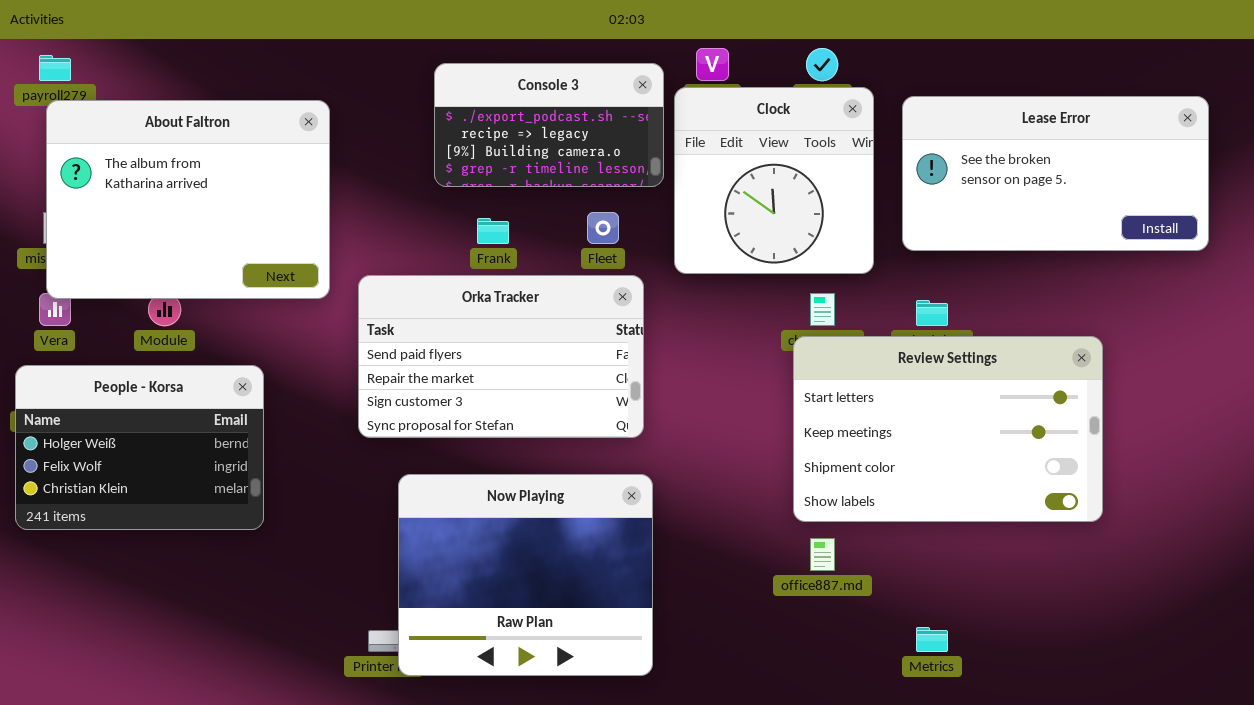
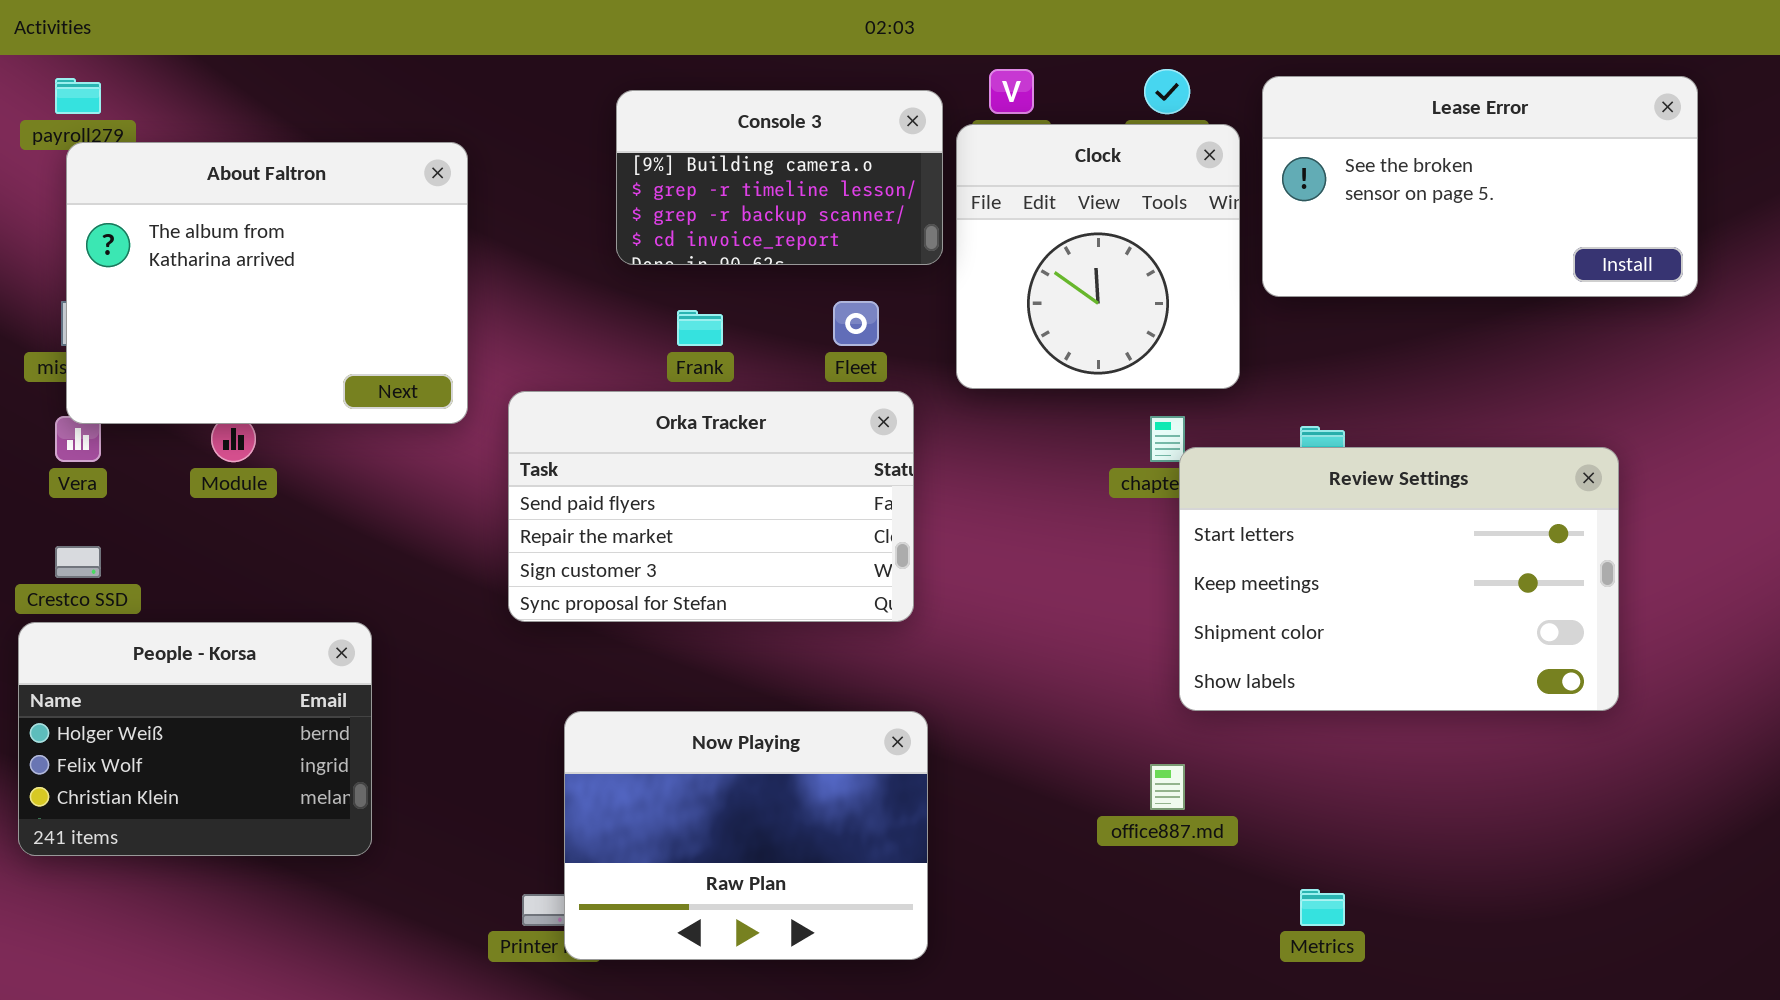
Console 3: [434,63,664,187] -> [616,90,943,265], scrolled down 2 rows
Lease Error: [902,96,1209,251] -> [1262,76,1698,297], moved
Review Settings: [793,336,1103,522] -> [1179,447,1619,711], moved
People - Korsa: [15,365,264,530] -> [18,622,372,856], moved
Now Playing: [398,474,653,676] -> [564,711,928,960], resized

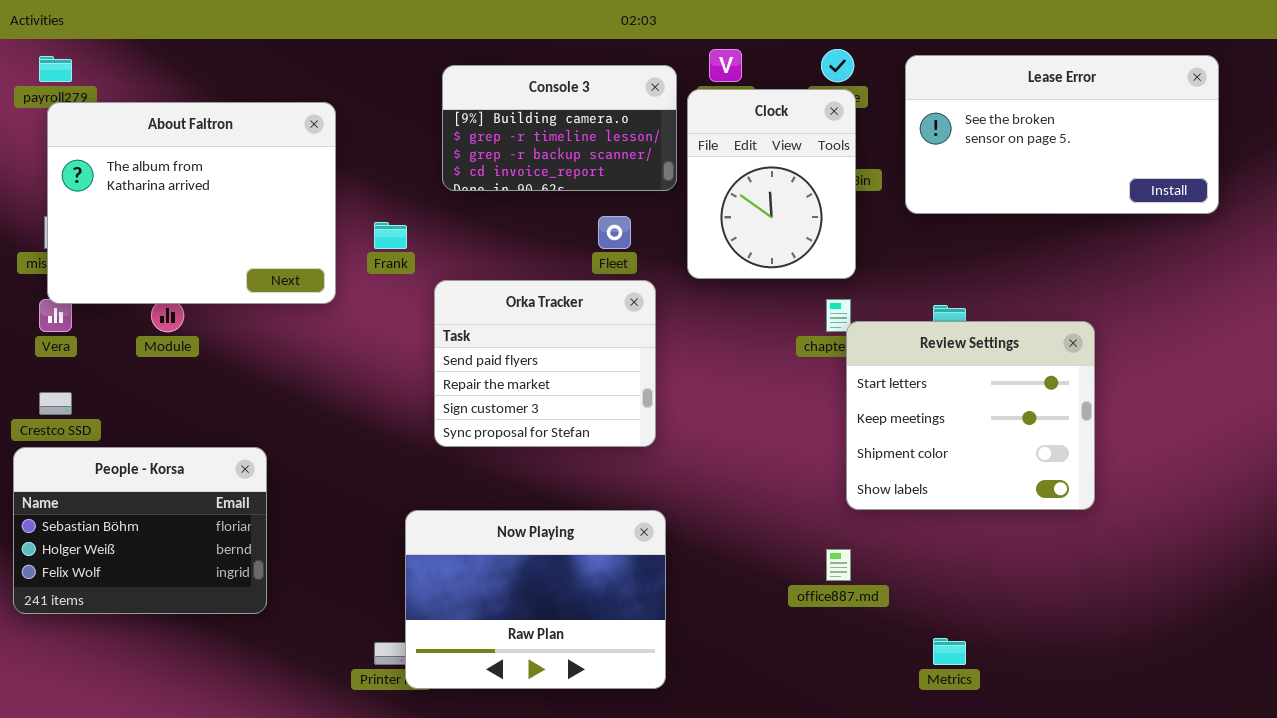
Clock: [956,124,1240,389] -> [687,89,856,279], resized
Frank: [677,310,723,346] -> [374,222,407,249], moved
Orka Tracker: [508,391,914,622] -> [434,280,656,447], resized
Review Settings: [1179,447,1619,711] -> [846,321,1095,510], resized
People - Korsa: [18,622,372,856] -> [13,447,267,614], scrolled up 1 row

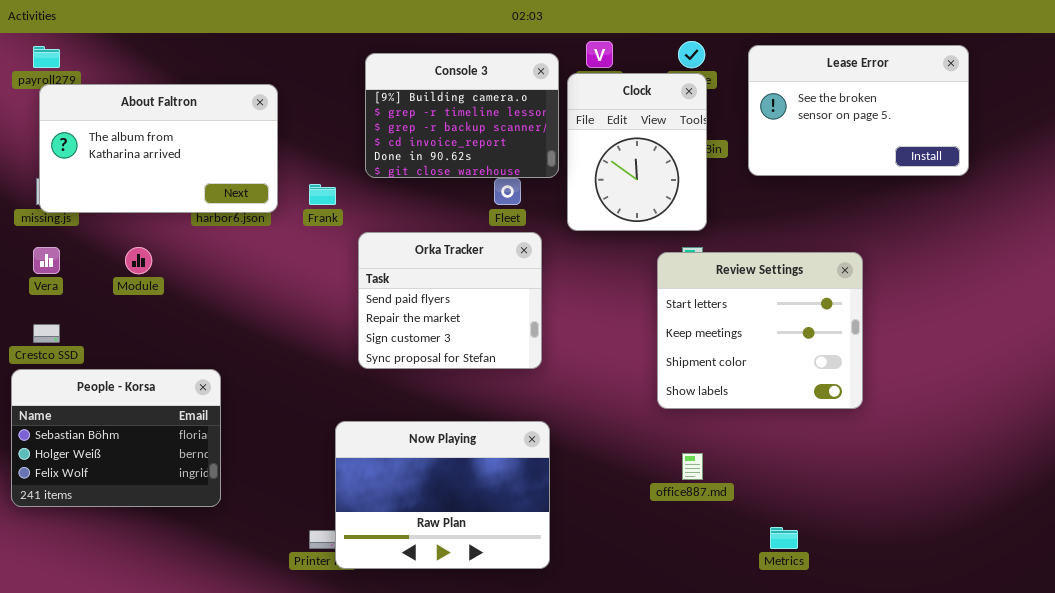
Lease Error: [905,55,1219,214] -> [748,45,969,176], resized
Console 3: [442,65,677,191] -> [365,53,559,178], resized
About Faltron: [47,102,336,304] -> [39,84,278,213], resized
Review Settings: [846,321,1095,510] -> [657,252,863,409], moved

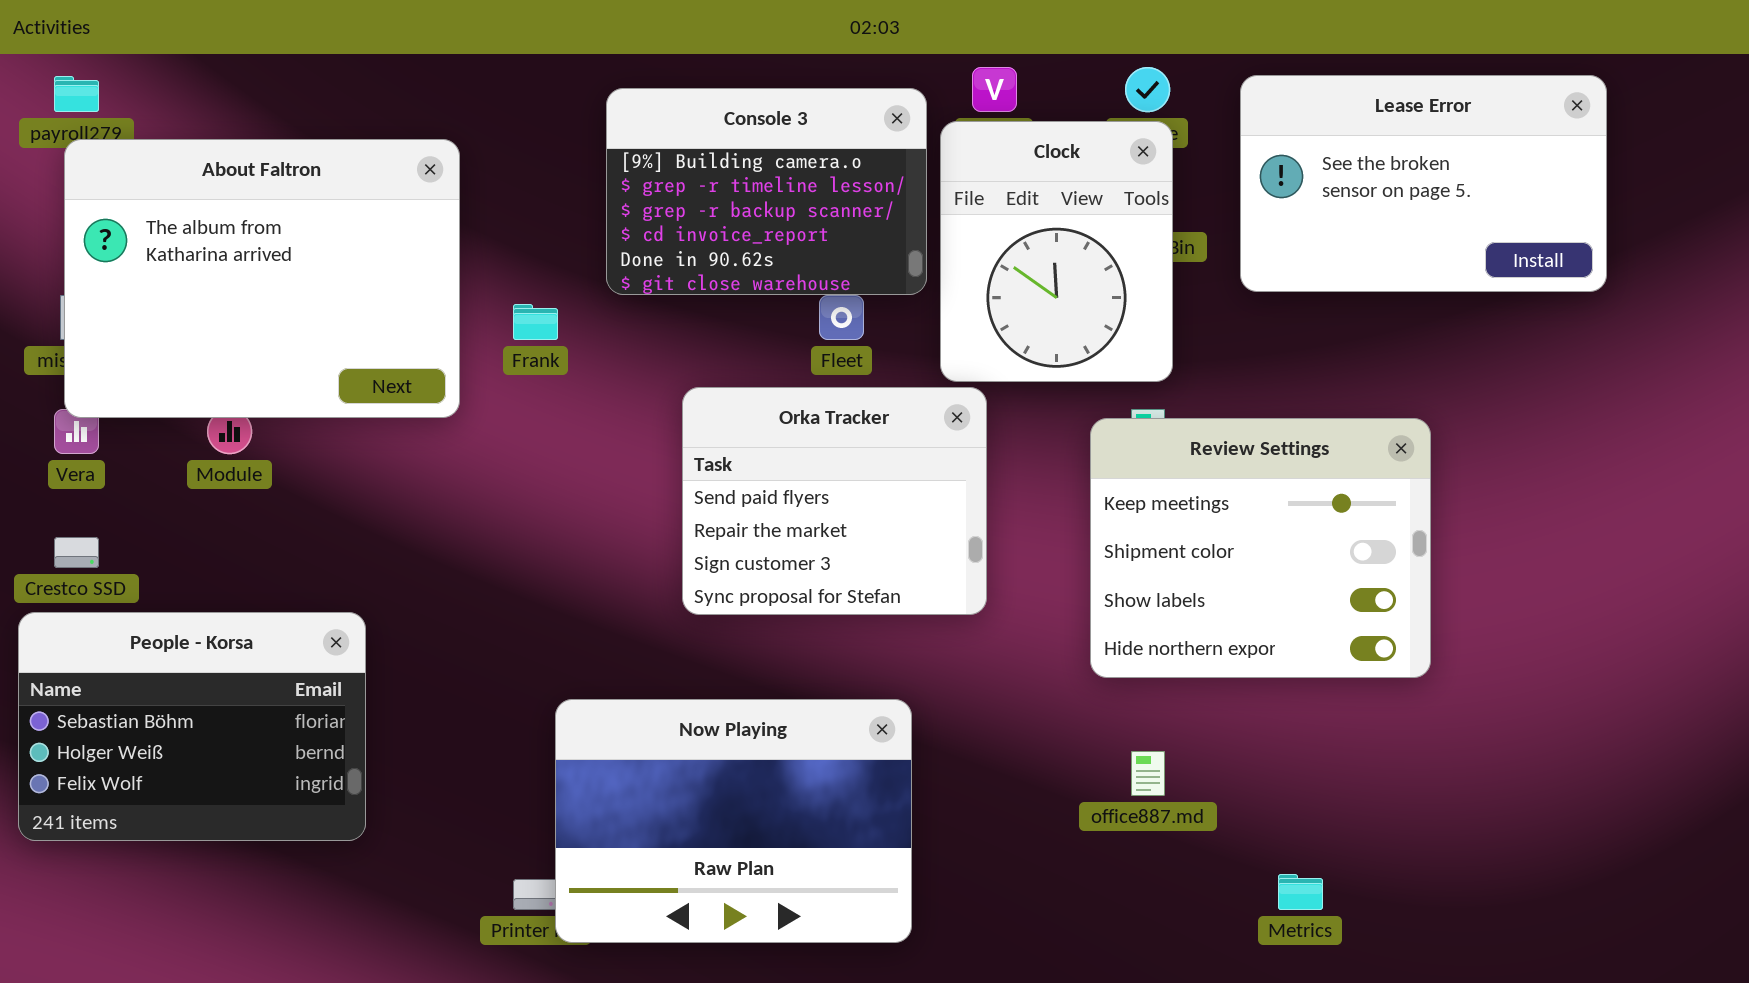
About Faltron: [39,84,278,213] -> [64,139,460,418], resized
Orka Tracker: [358,232,542,369] -> [682,387,987,615], moved
Review Settings: [657,252,863,409] -> [1090,418,1431,678], scrolled down 1 row

